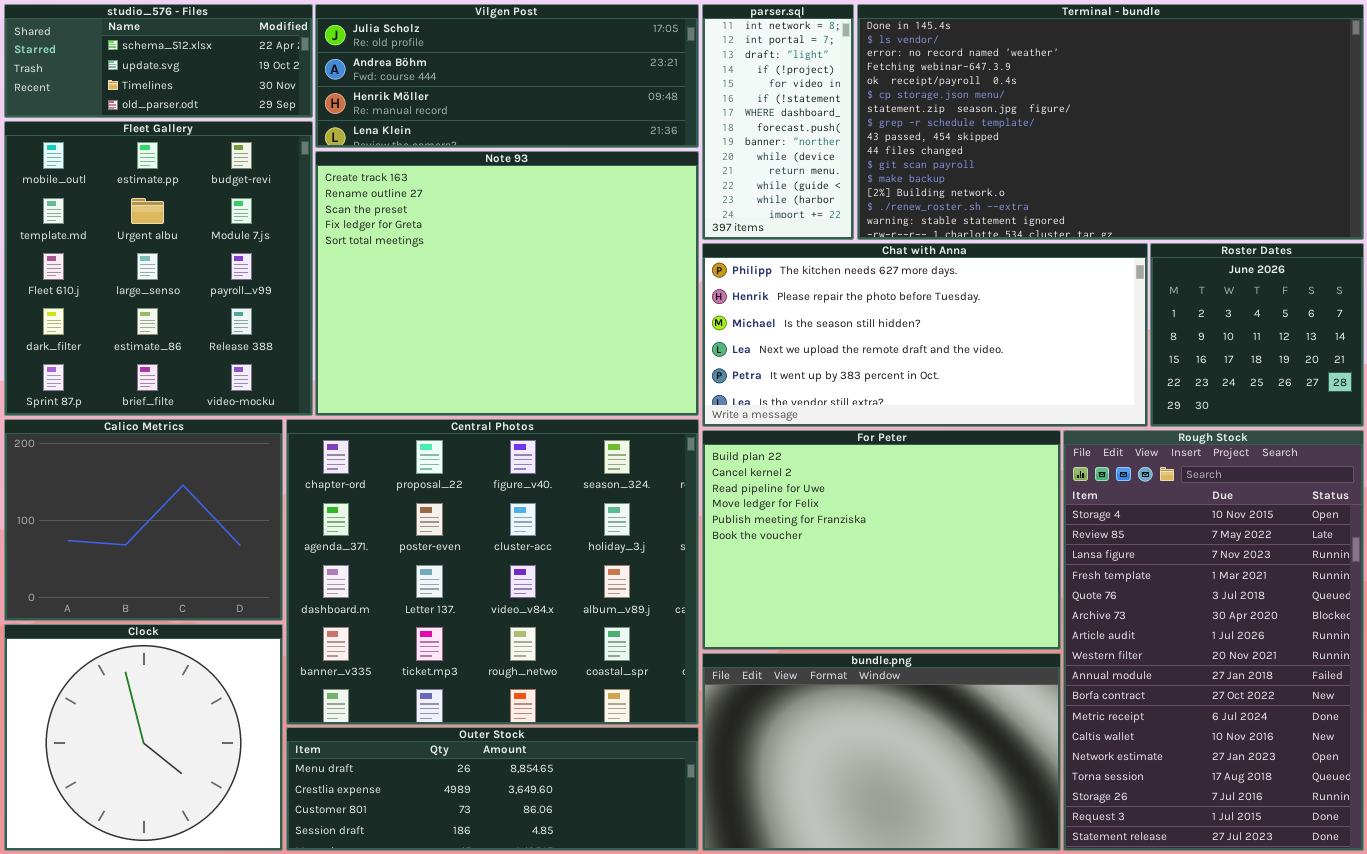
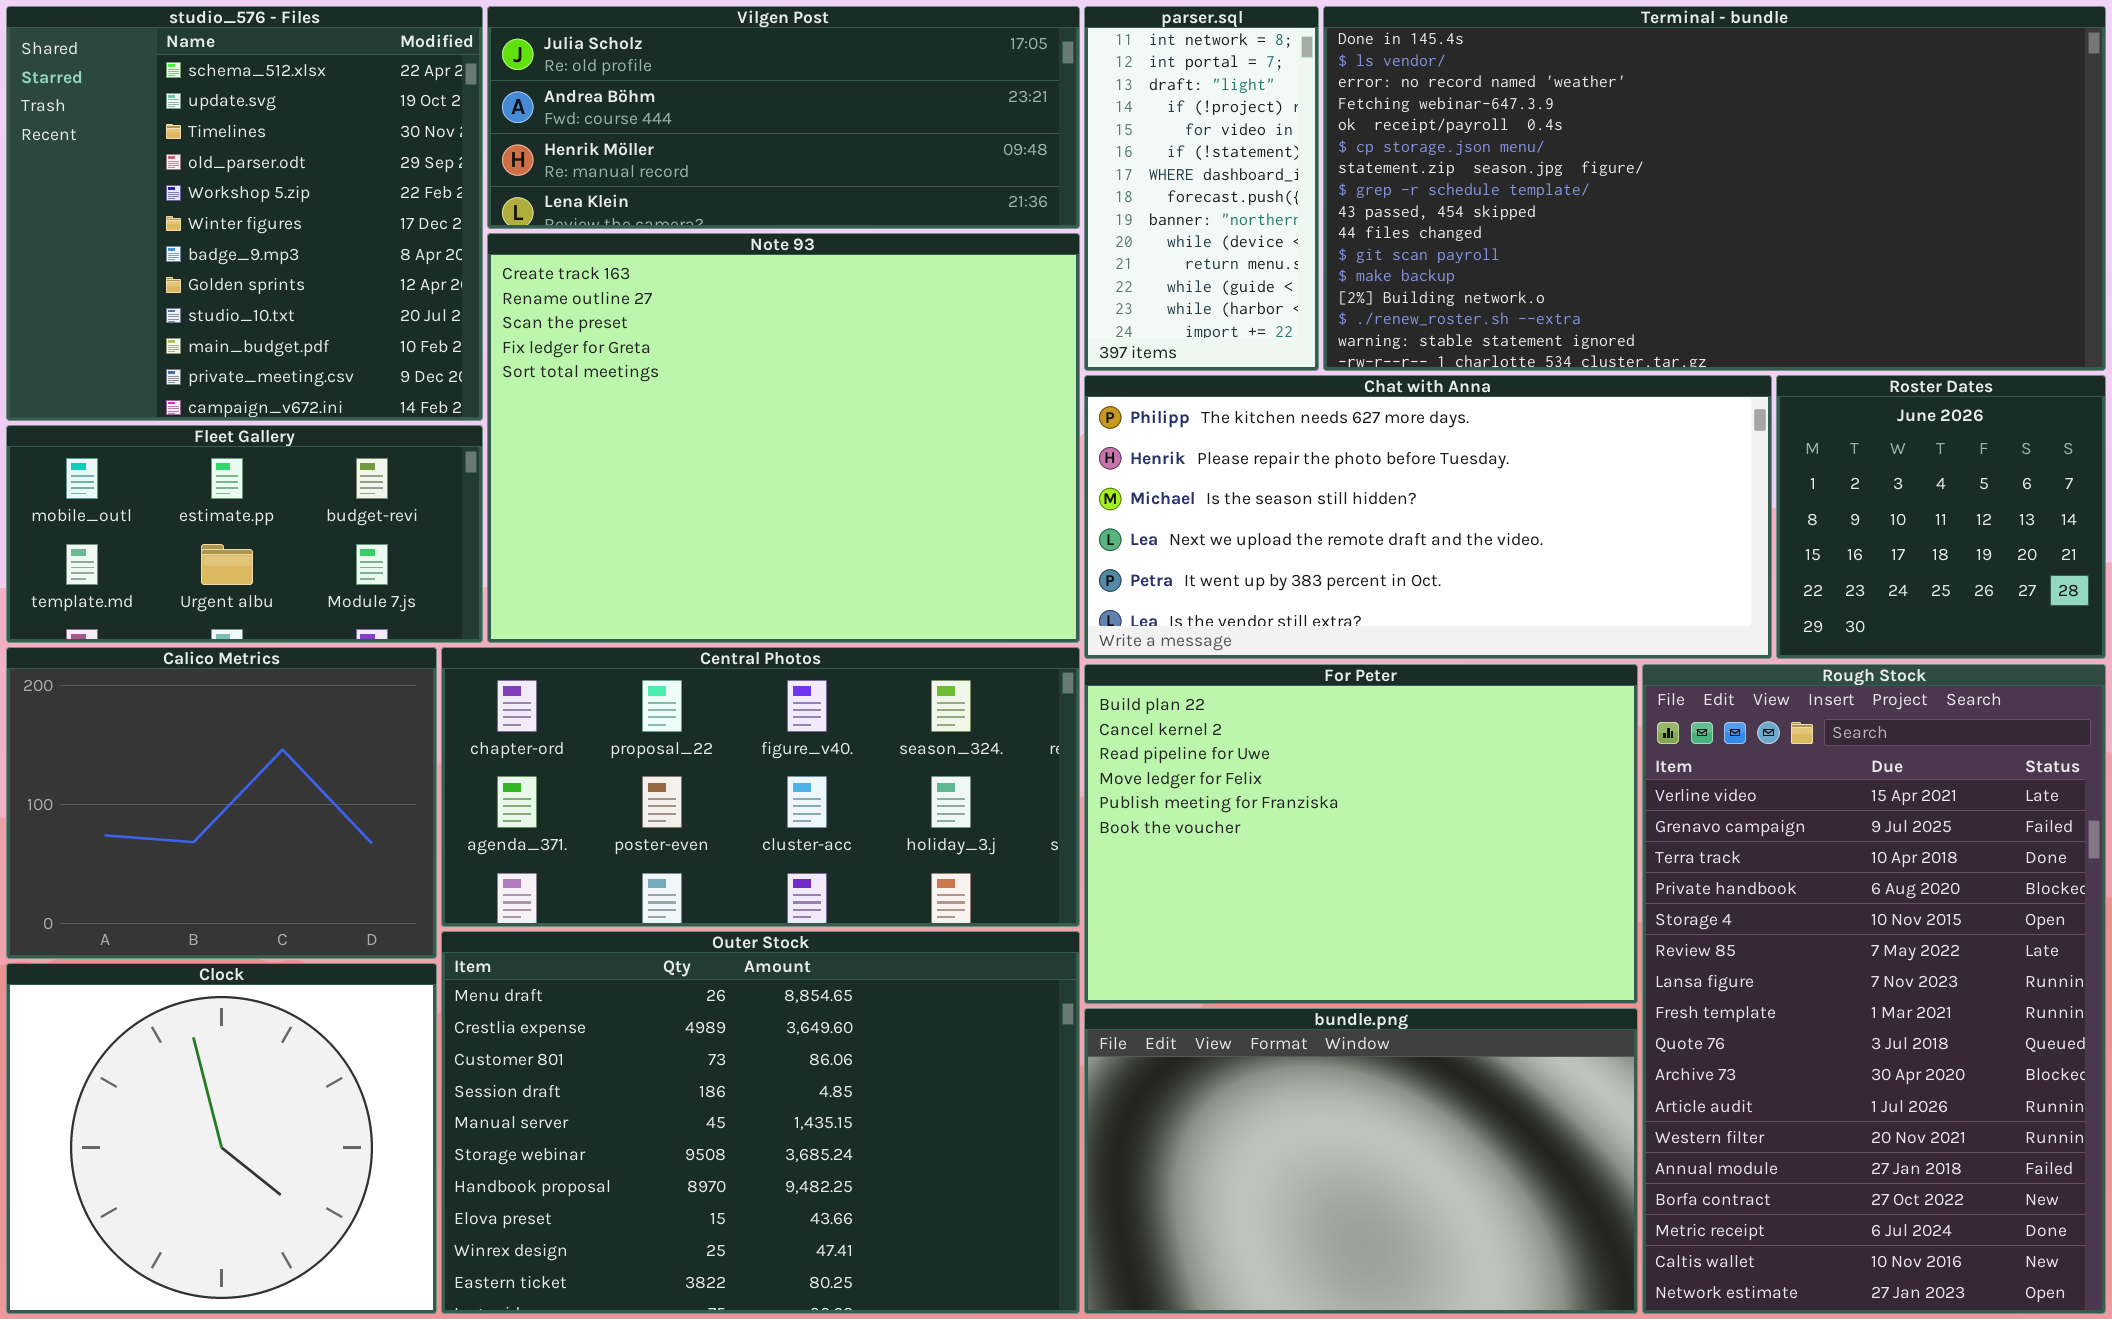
studio_576 - Files: [4,4,313,118] -> [6,6,483,421], resized
Fleet Gallery: [4,121,313,416] -> [6,425,483,643], resized
Central Photos: [286,419,699,725] -> [441,647,1080,927], resized
Rough Stock: [1063,430,1364,851] -> [1642,664,2106,1314], scrolled up 4 rows
Outer Stock: [286,727,699,851] -> [441,931,1080,1314], resized

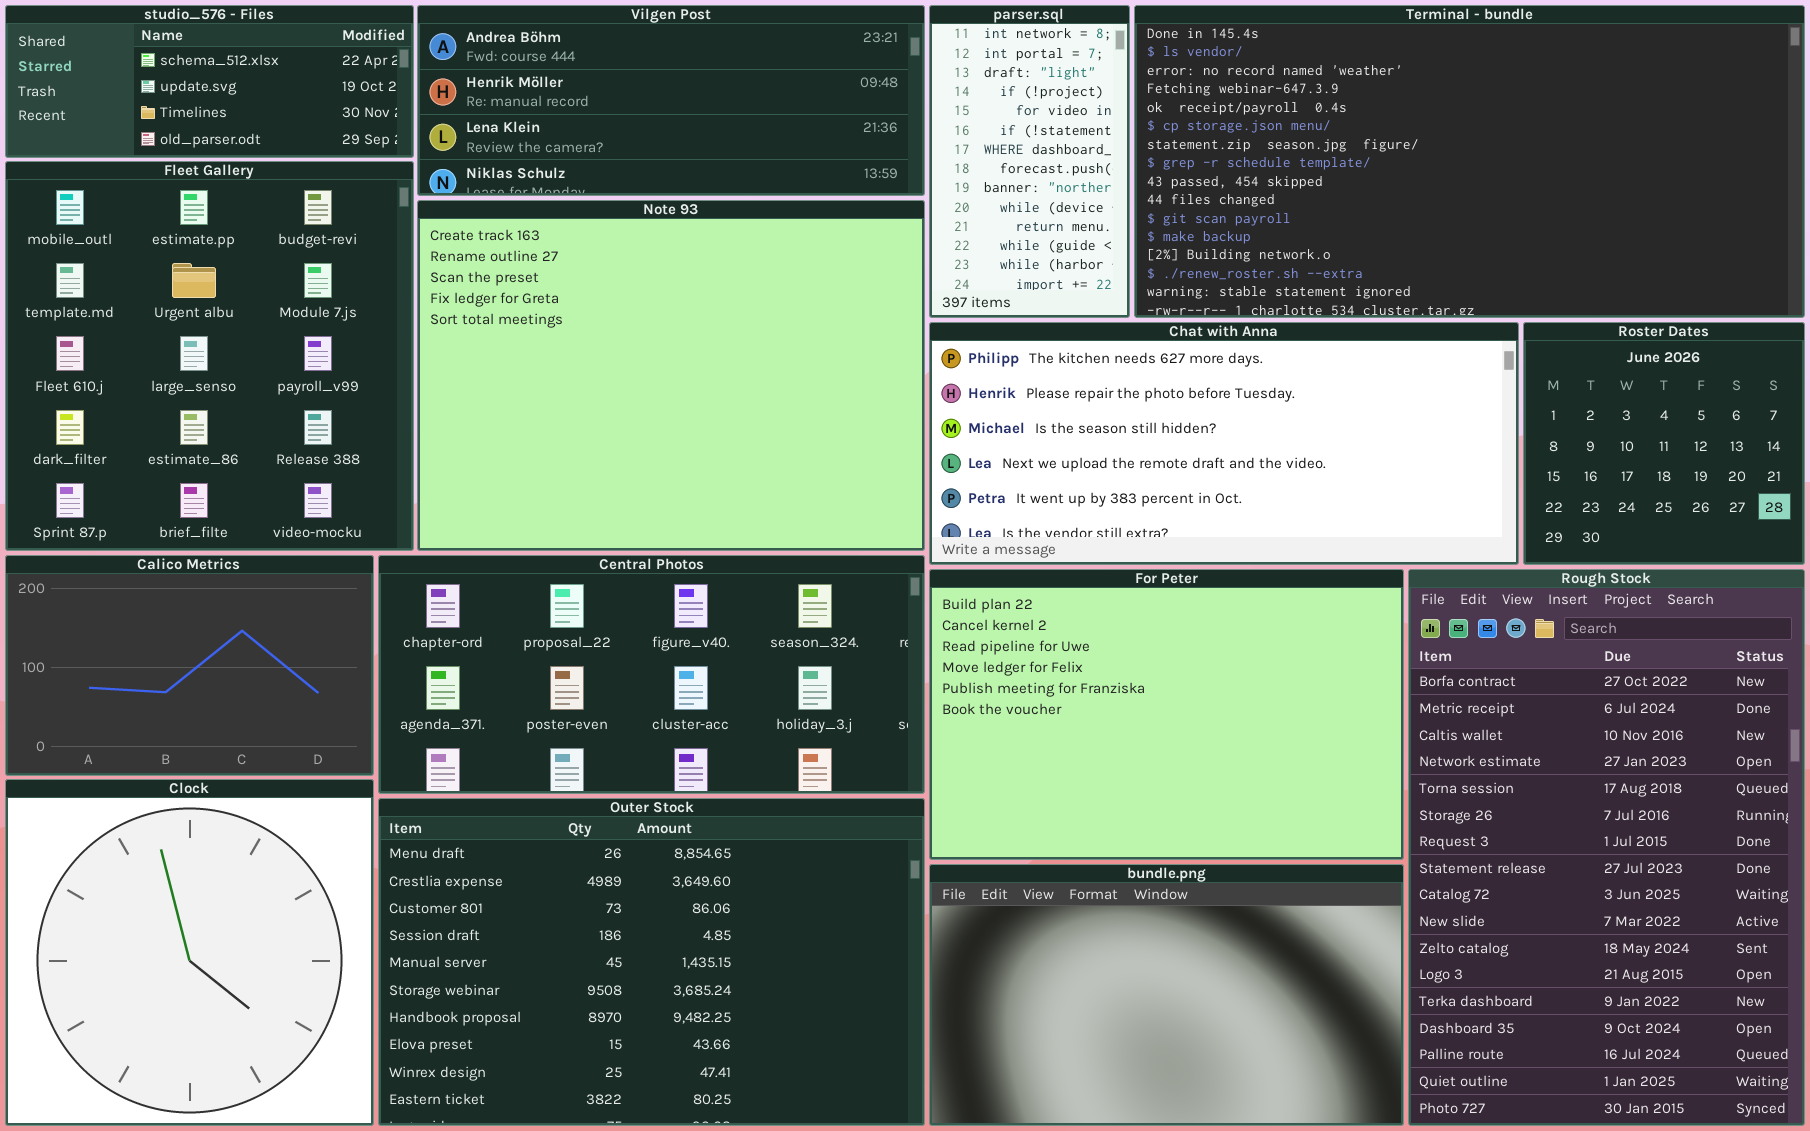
studio_576 - Files: [6,6,483,421] -> [5,5,414,158], resized
Vilgen Post: [487,6,1080,229] -> [417,5,925,196], scrolled down 1 row
Fleet Gallery: [6,425,483,643] -> [5,161,414,551], resized
Calico Metrics: [6,647,437,959] -> [5,555,374,776], resized
Rough Stock: [1642,664,2106,1314] -> [1408,569,1805,1126], scrolled down 13 rows
Clock: [6,963,437,1314] -> [5,779,374,1126], resized

